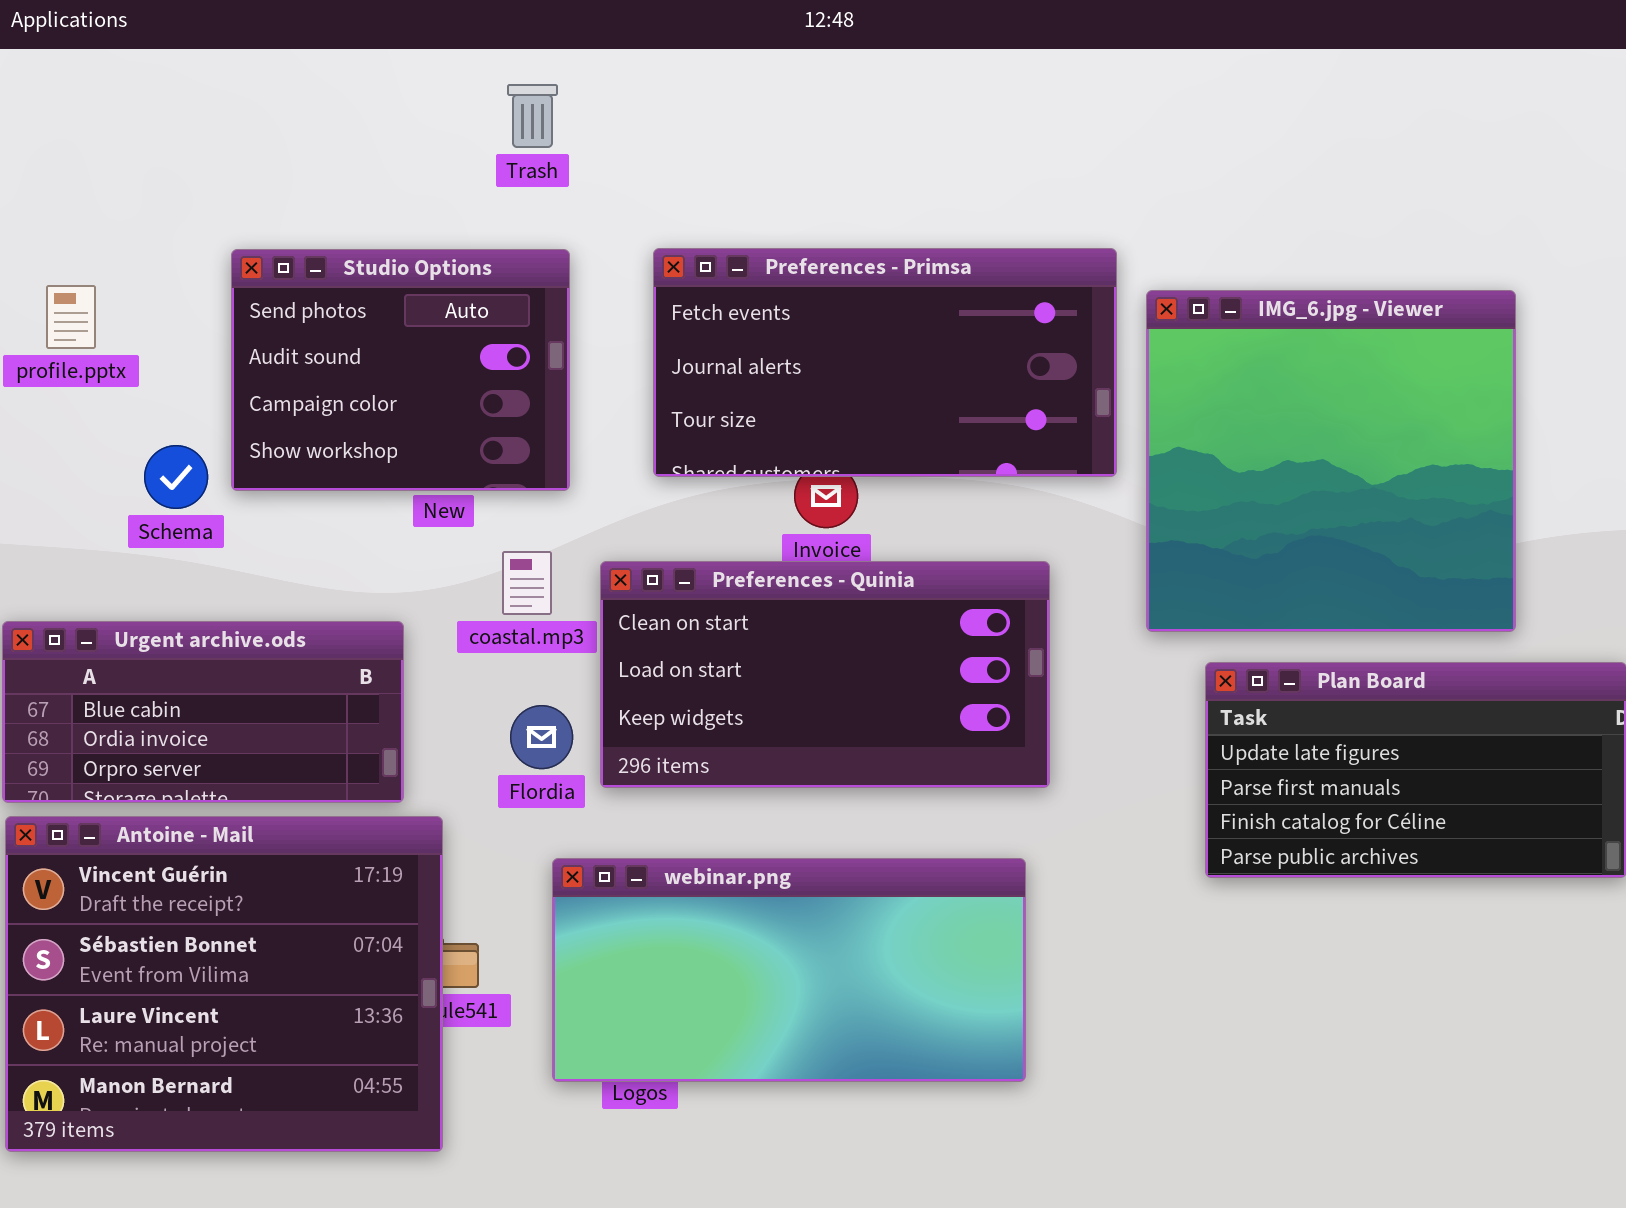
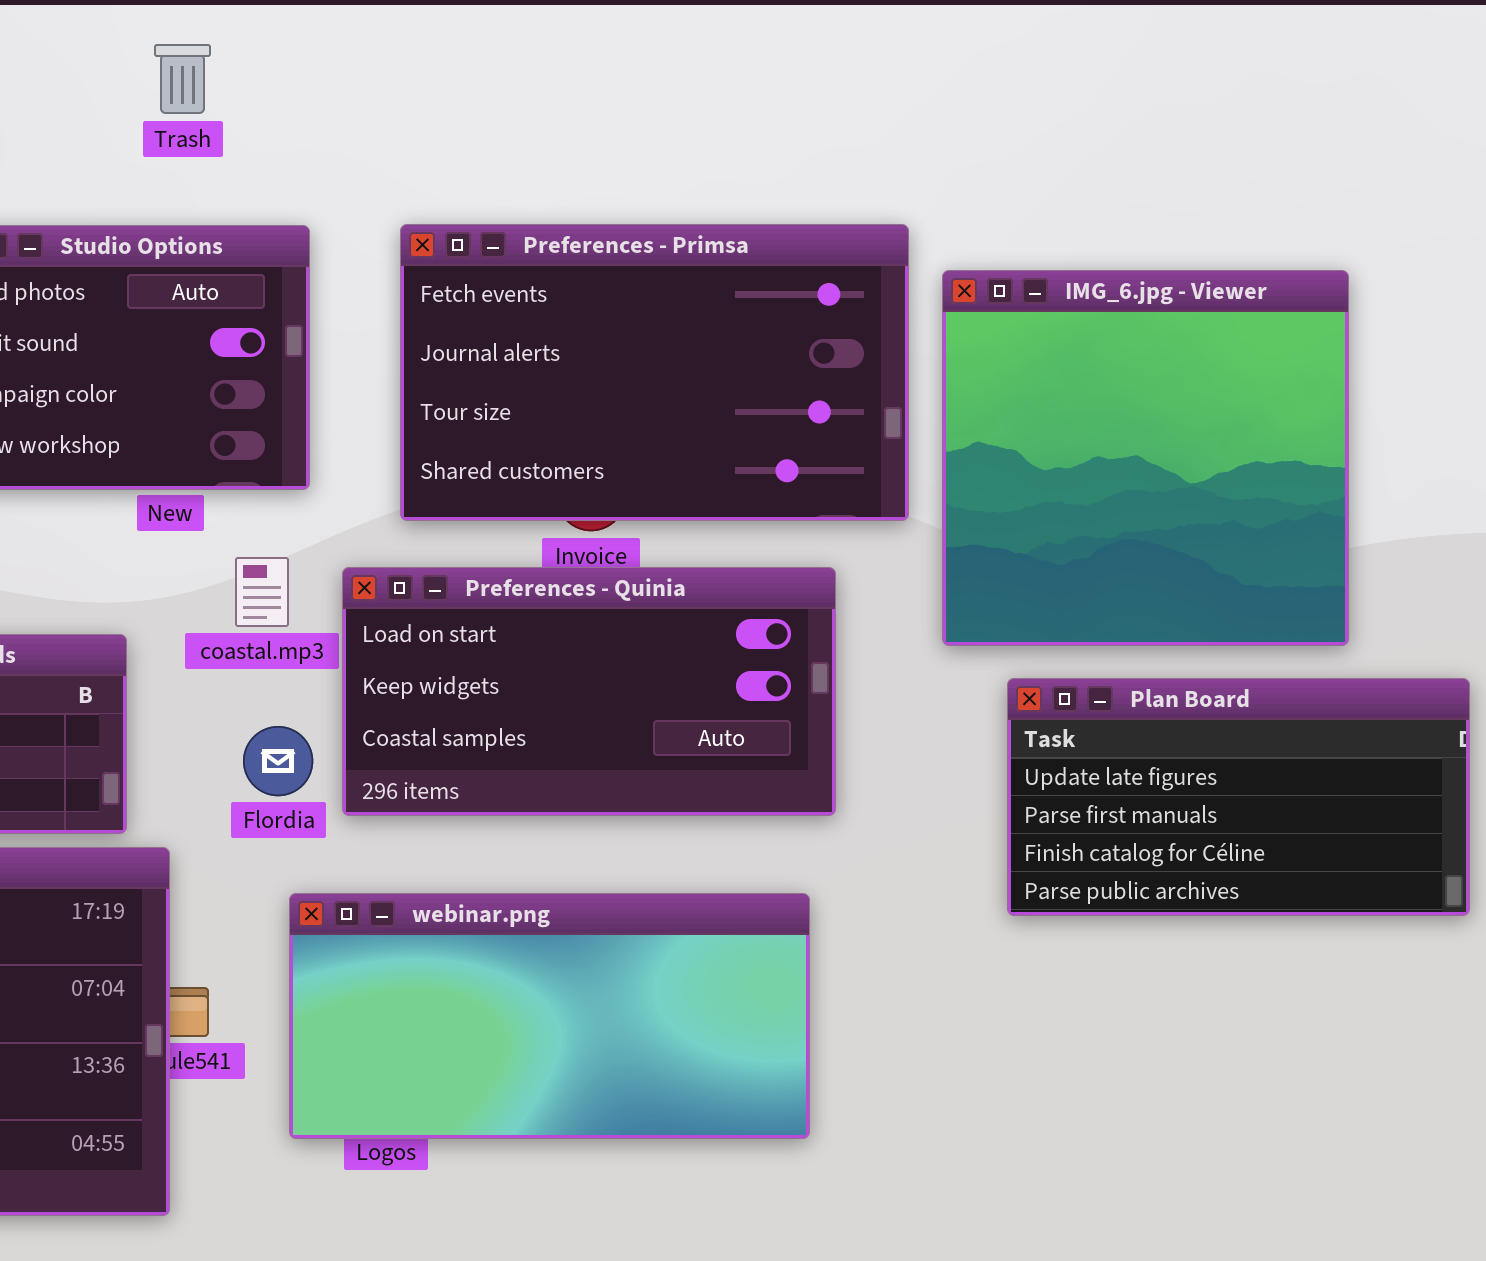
Trash: [507,84,558,148] -> [154,44,211,114], moved
Preferences - Primsa: [653,248,1117,477] -> [400,224,909,521], resized
Preferences - Quinia: [600,561,1050,788] -> [342,567,836,816], scrolled down 1 row

